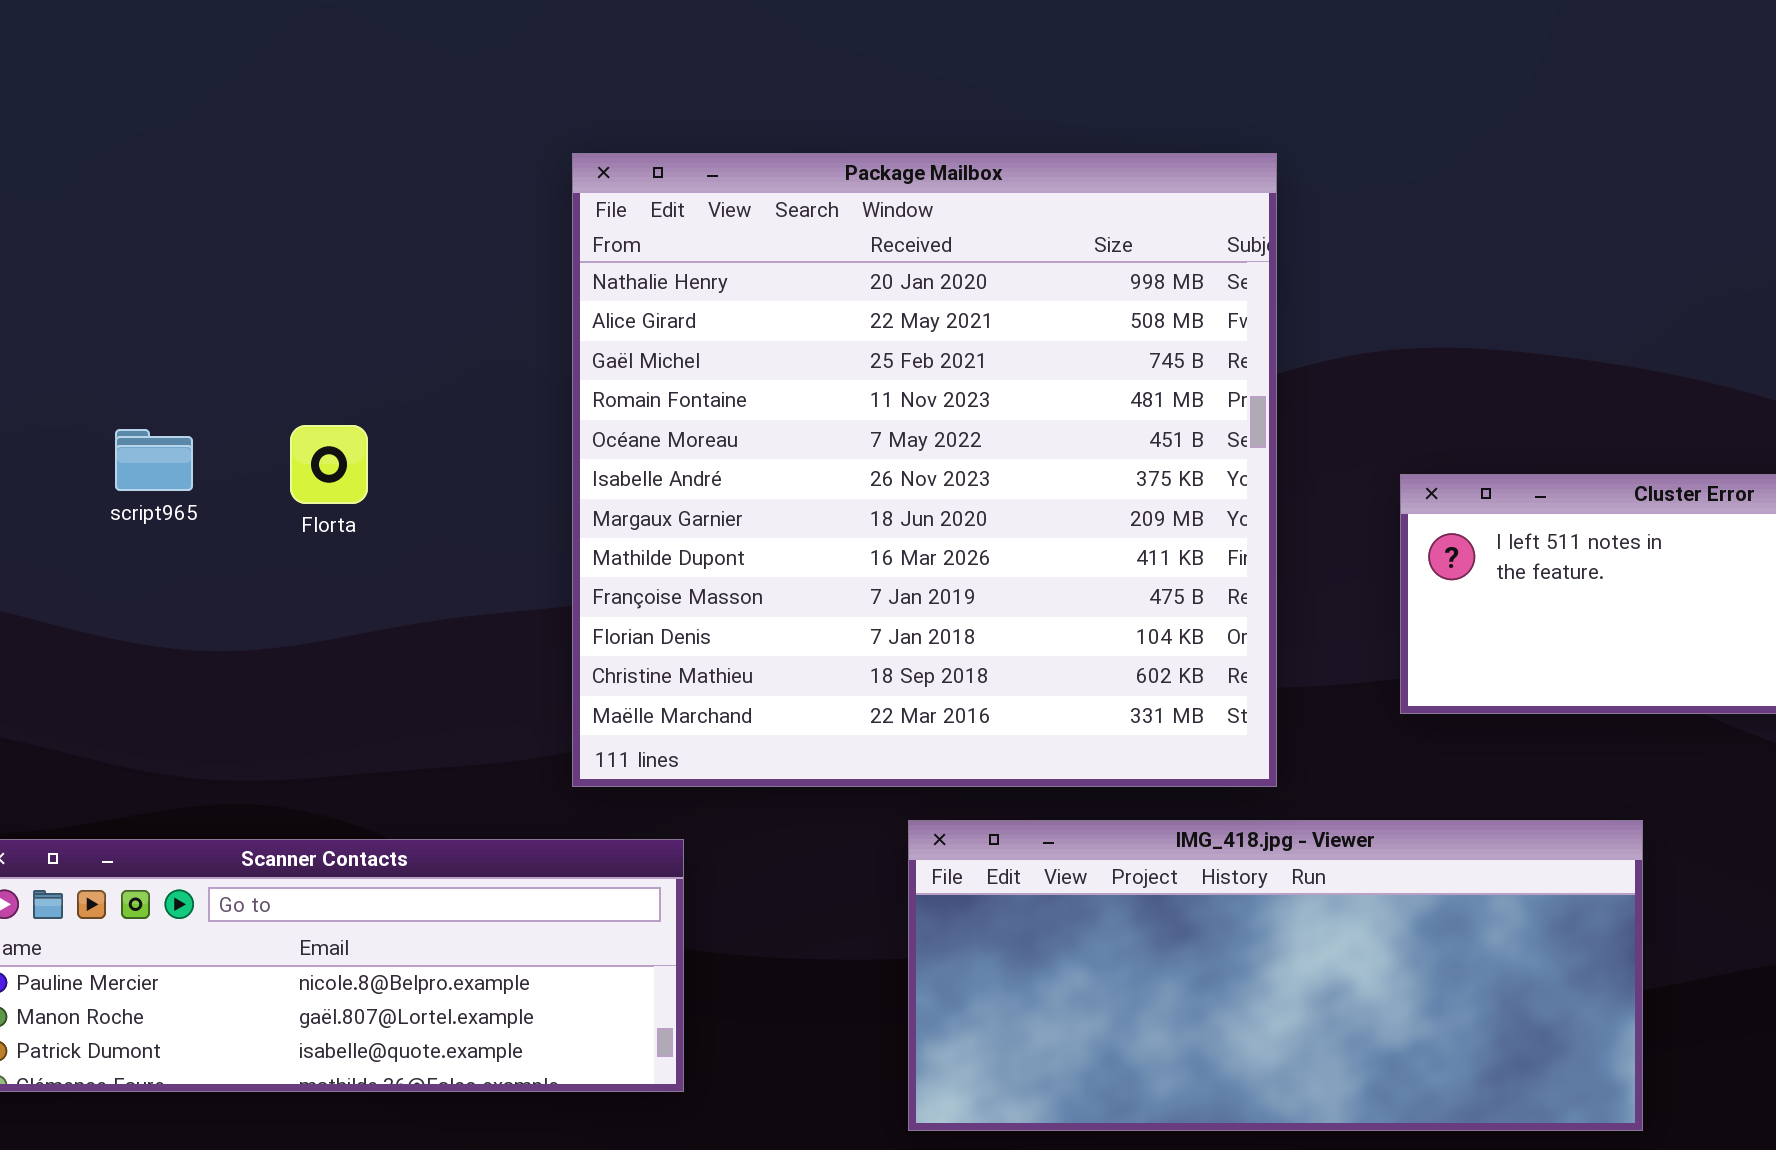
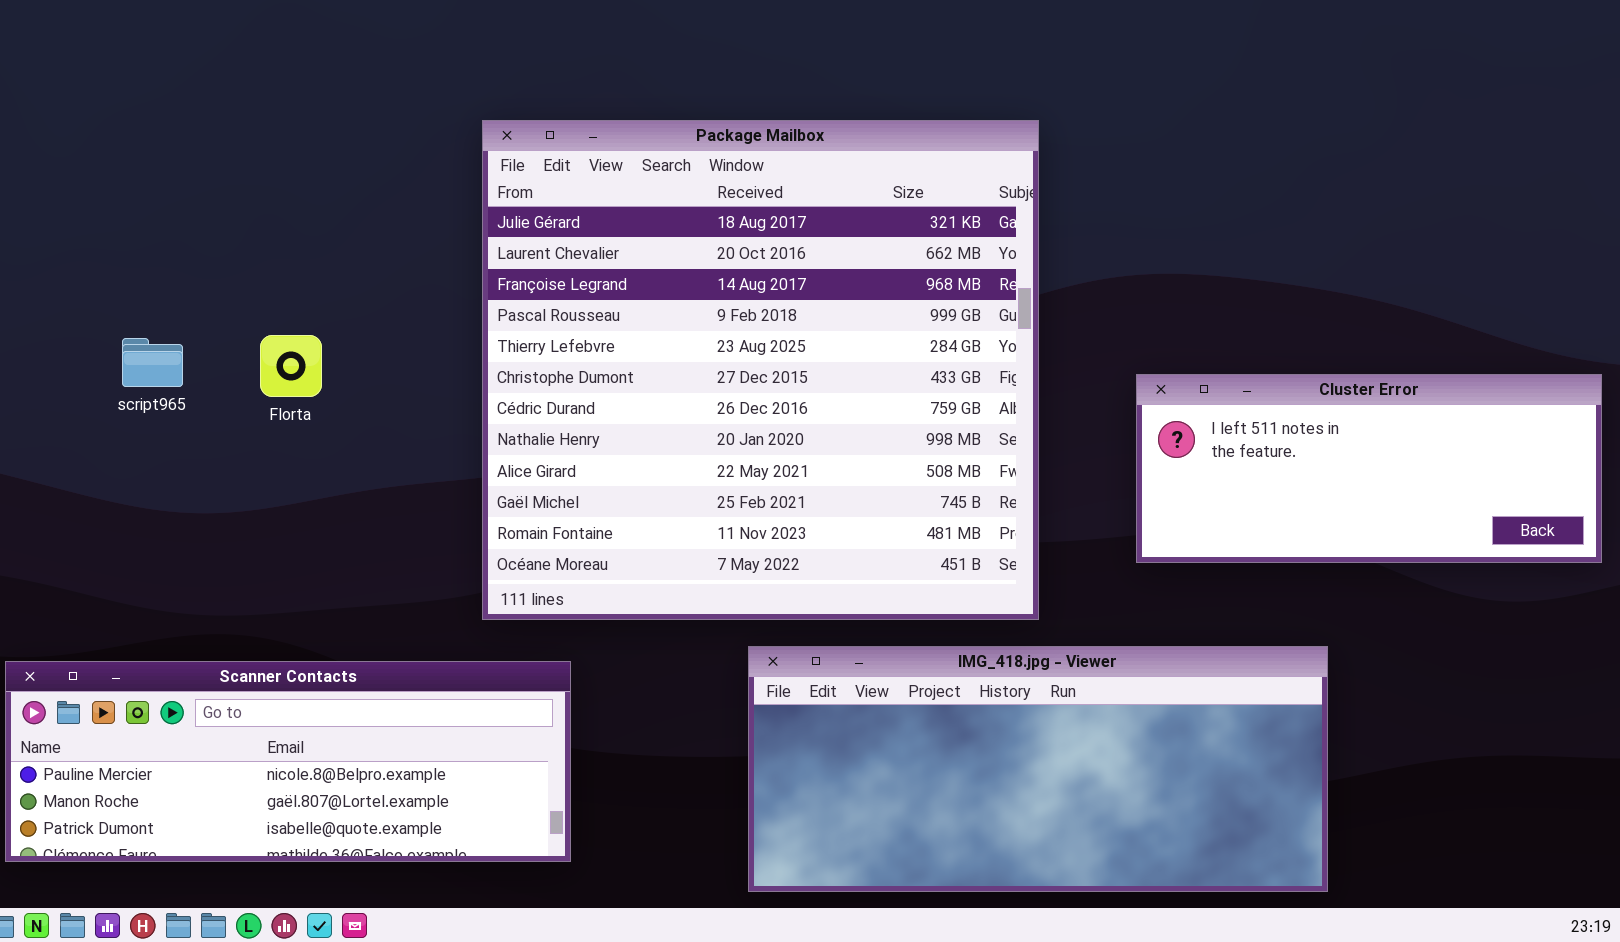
Package Mailbox: [572,153,1277,787] -> [482,120,1039,620], scrolled up 7 rows

